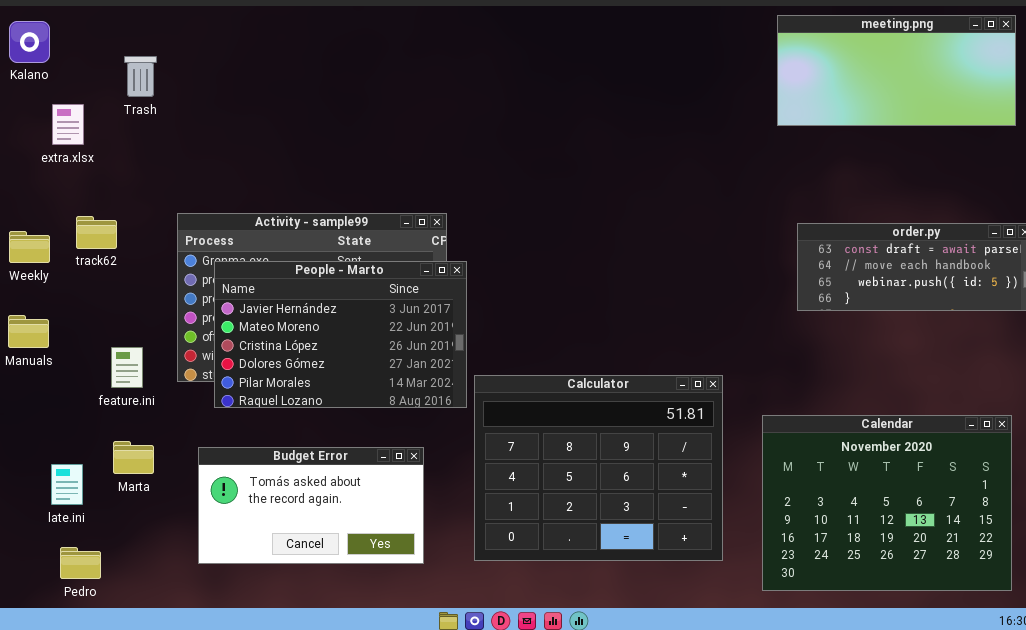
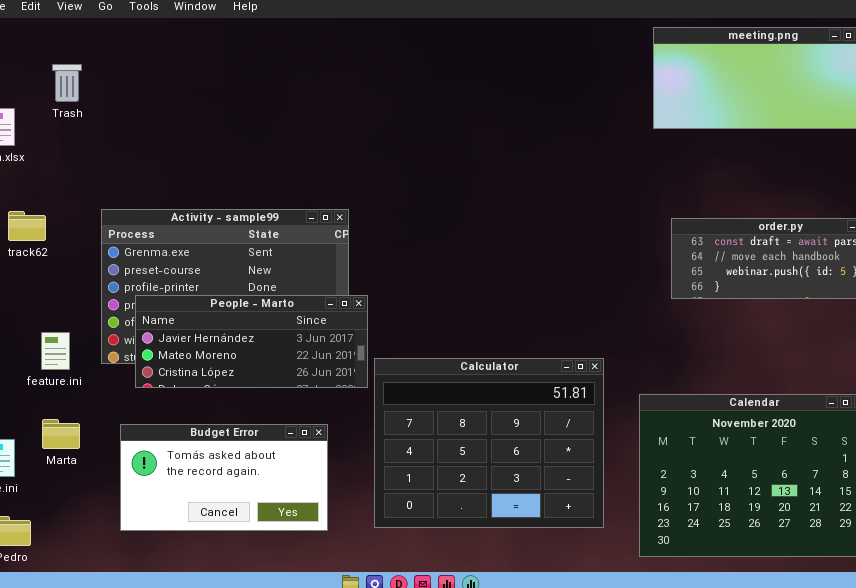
People - Marto: [214,261,467,408] -> [135,295,368,388], resized

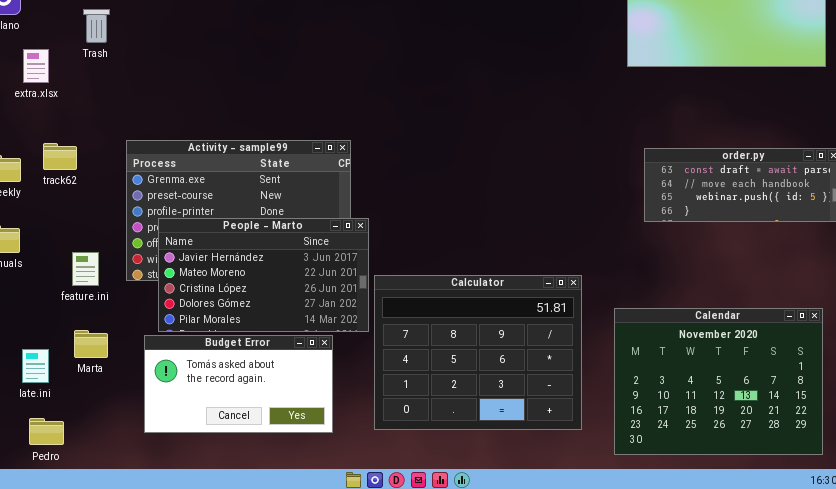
People - Marto: [135,295,368,388] -> [158,218,369,332], resized

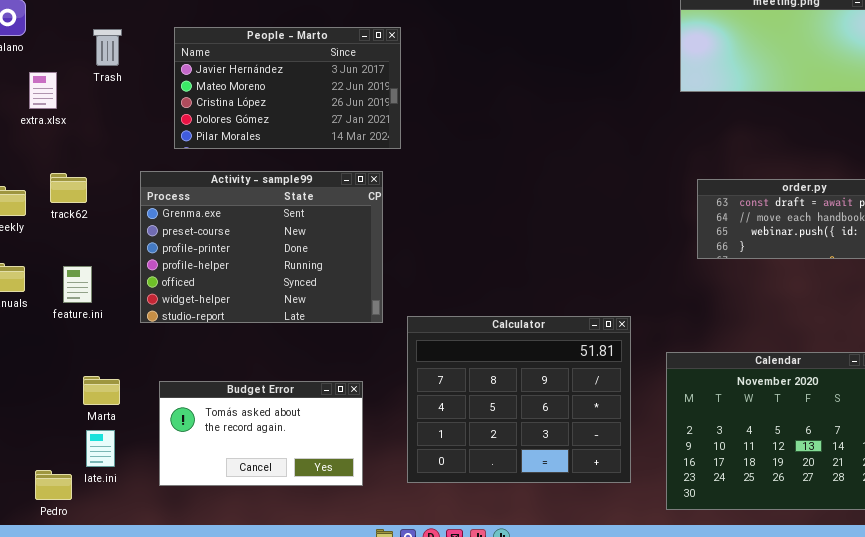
People - Marto: [158,218,369,332] -> [174,27,401,149], moved
feature.ini: [72,252,99,286] -> [63,266,92,303], moved
late.ini: [22,349,49,383] -> [86,430,115,467], moved

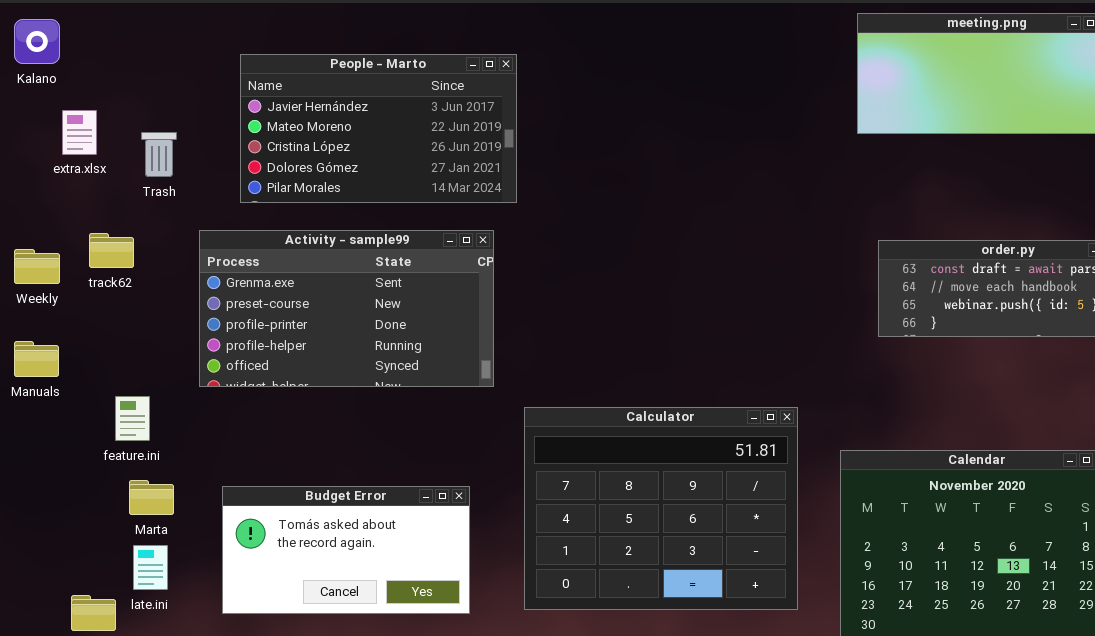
Trash: [93,29,122,66] -> [141,132,177,177], moved
Activity - sample99: [140,171,383,323] -> [199,230,494,387], resized
feature.ini: [63,266,92,303] -> [115,396,150,441], moved

